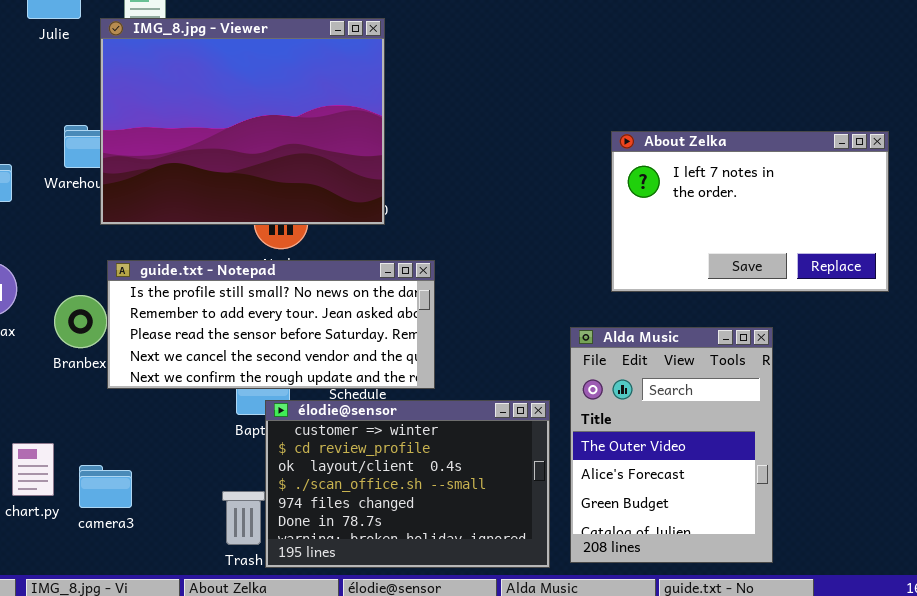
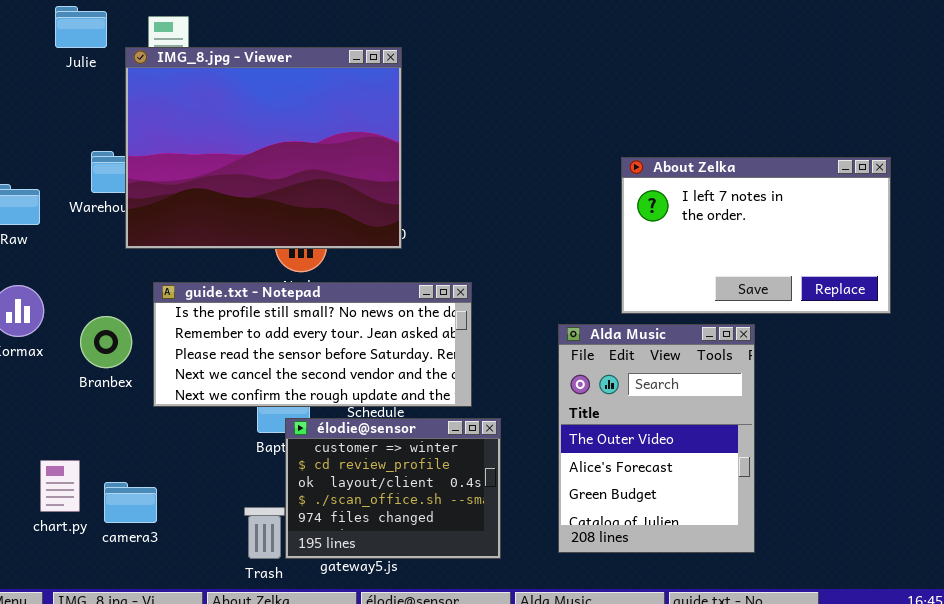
guide.txt - Notepad: [107,260,435,389] -> [153,282,472,407], moved
Alda Music: [570,327,773,563] -> [558,324,755,553], moved
élodie@sensor: [265,400,550,568] -> [285,418,501,559], resized

